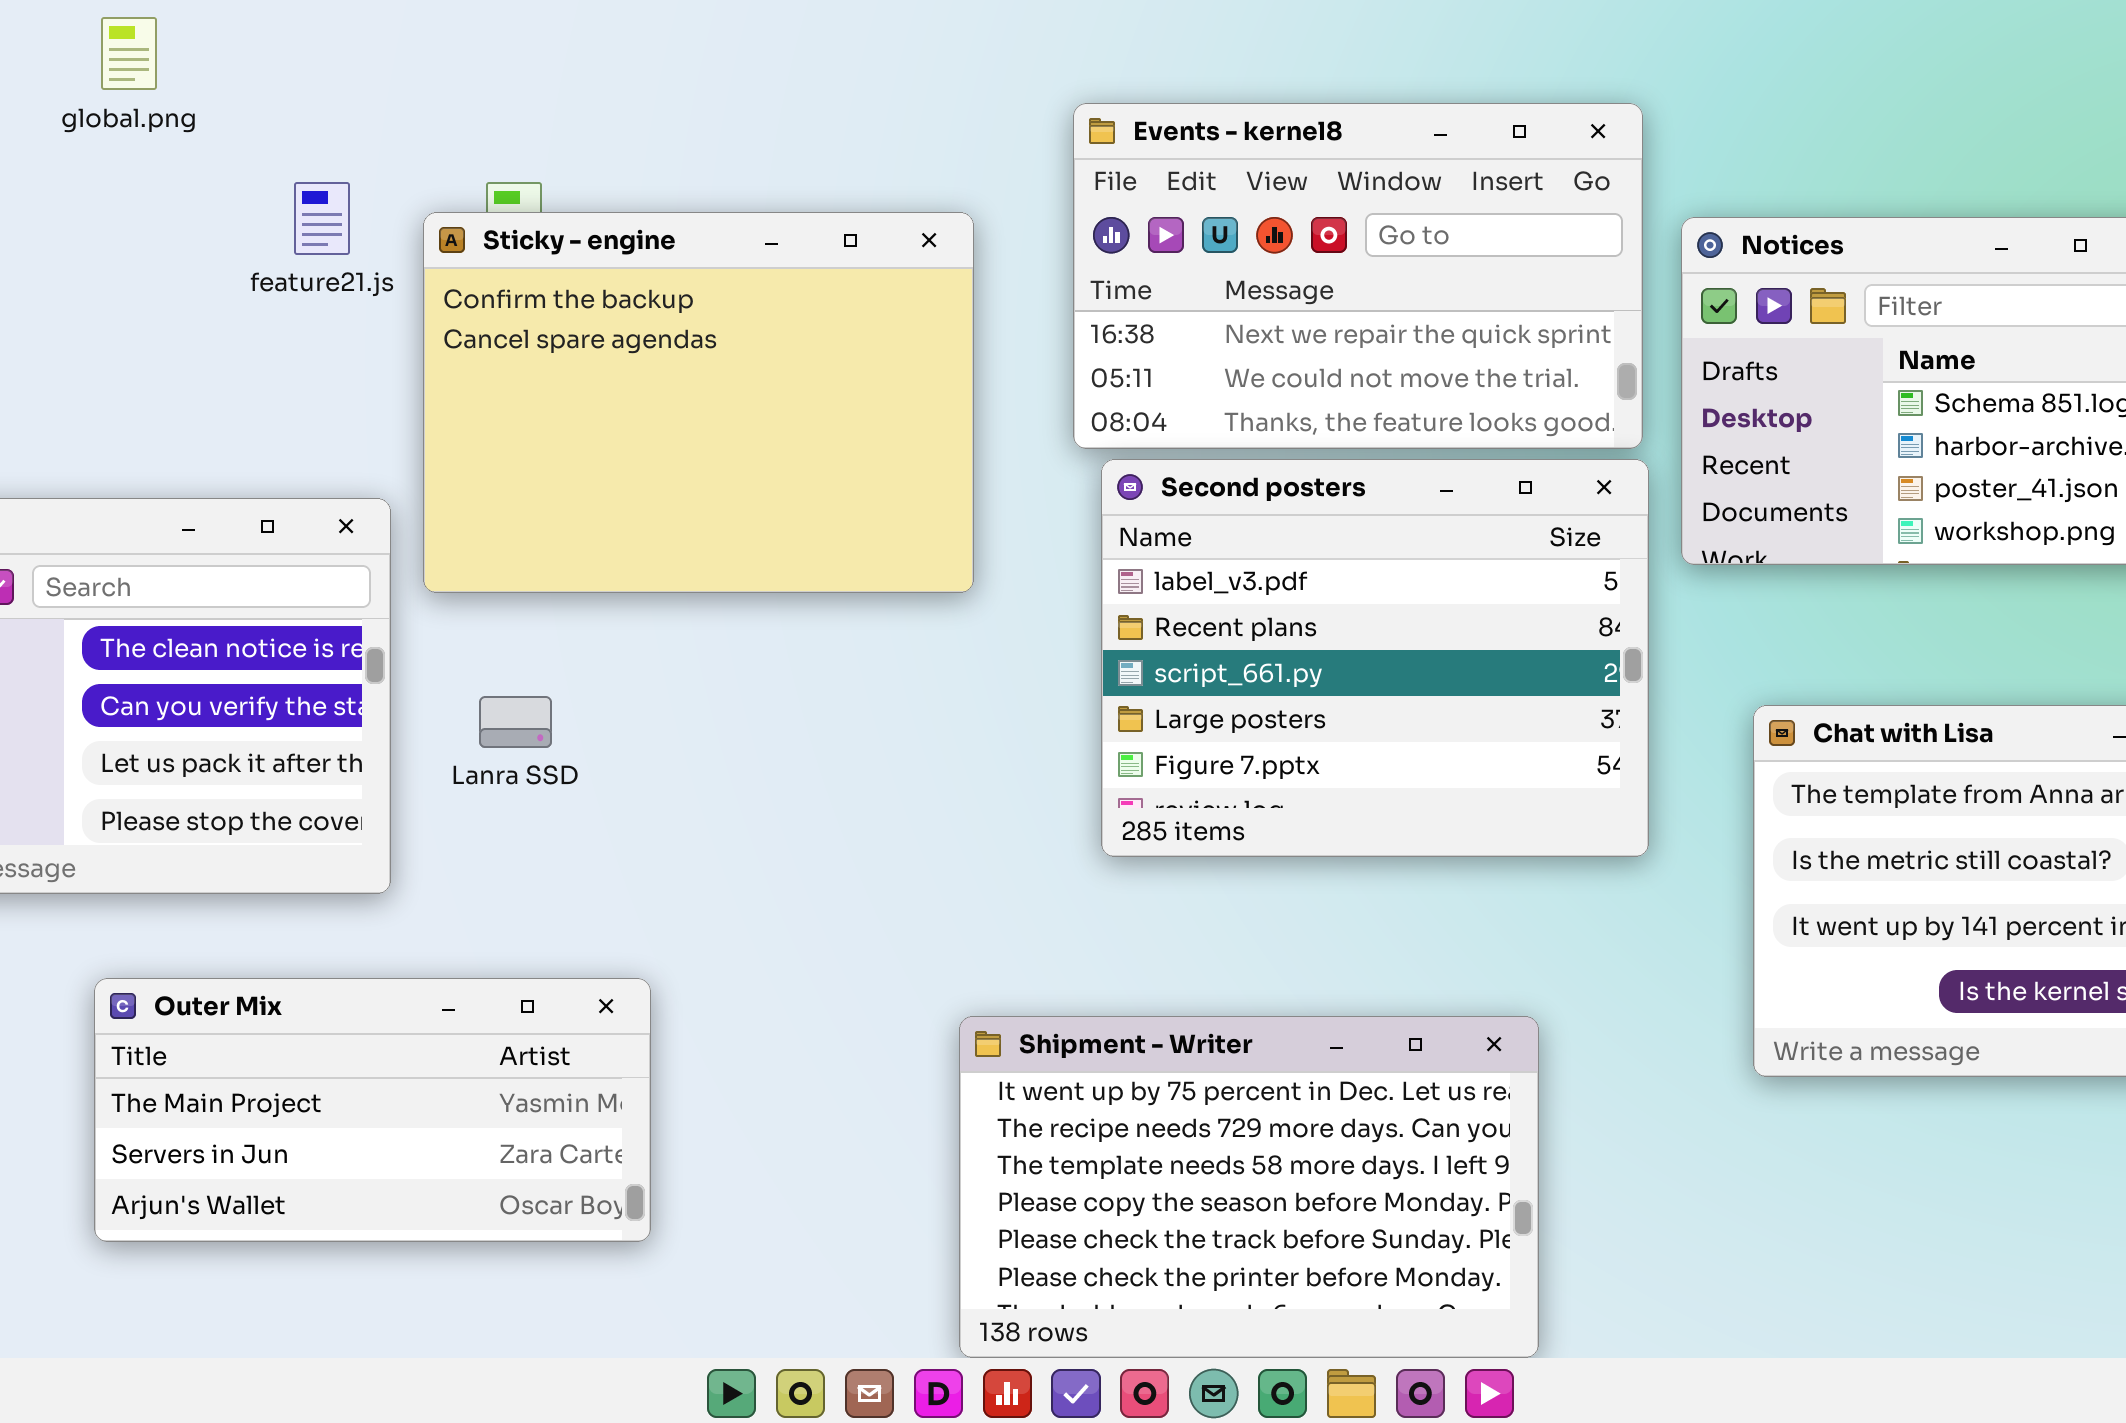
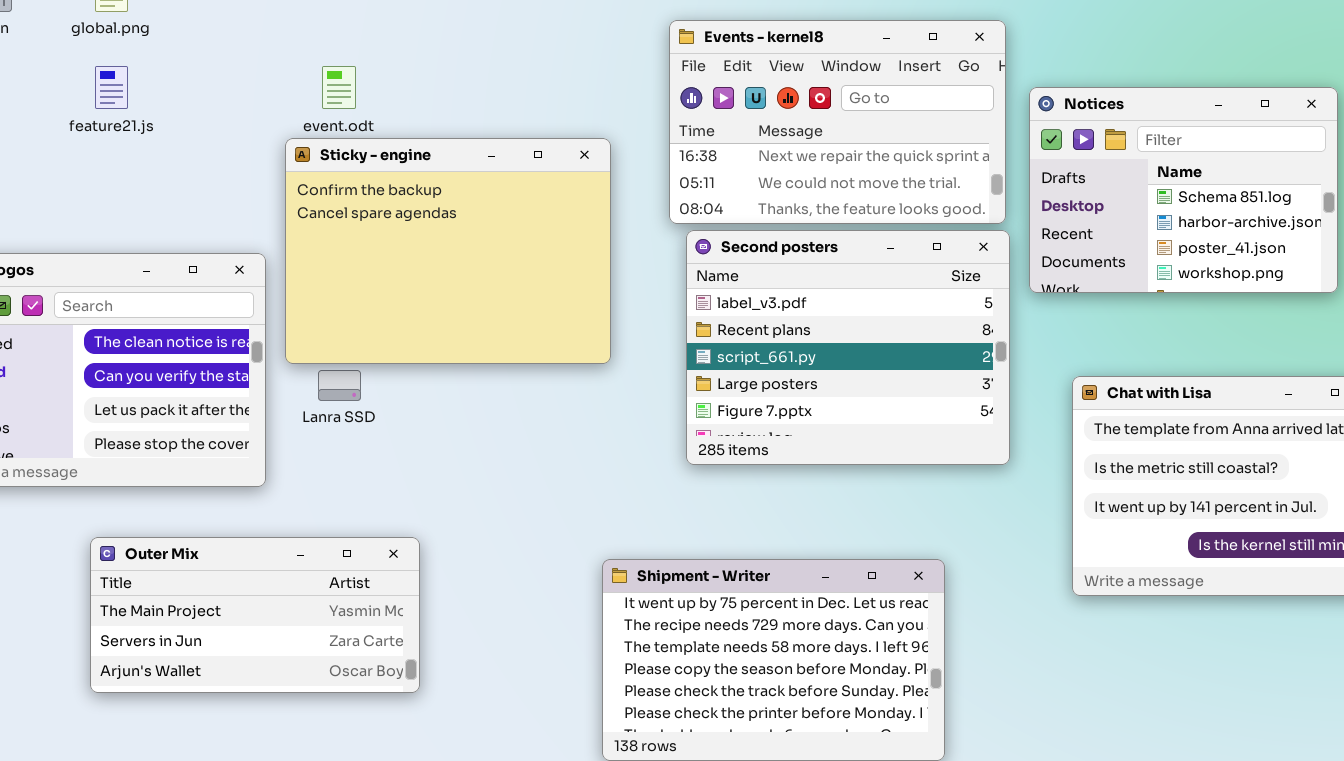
feature21.js: [294,182,350,255] -> [95,66,128,109], moved
Sticky - engine: [423,212,974,593] -> [285,138,611,364], moved

